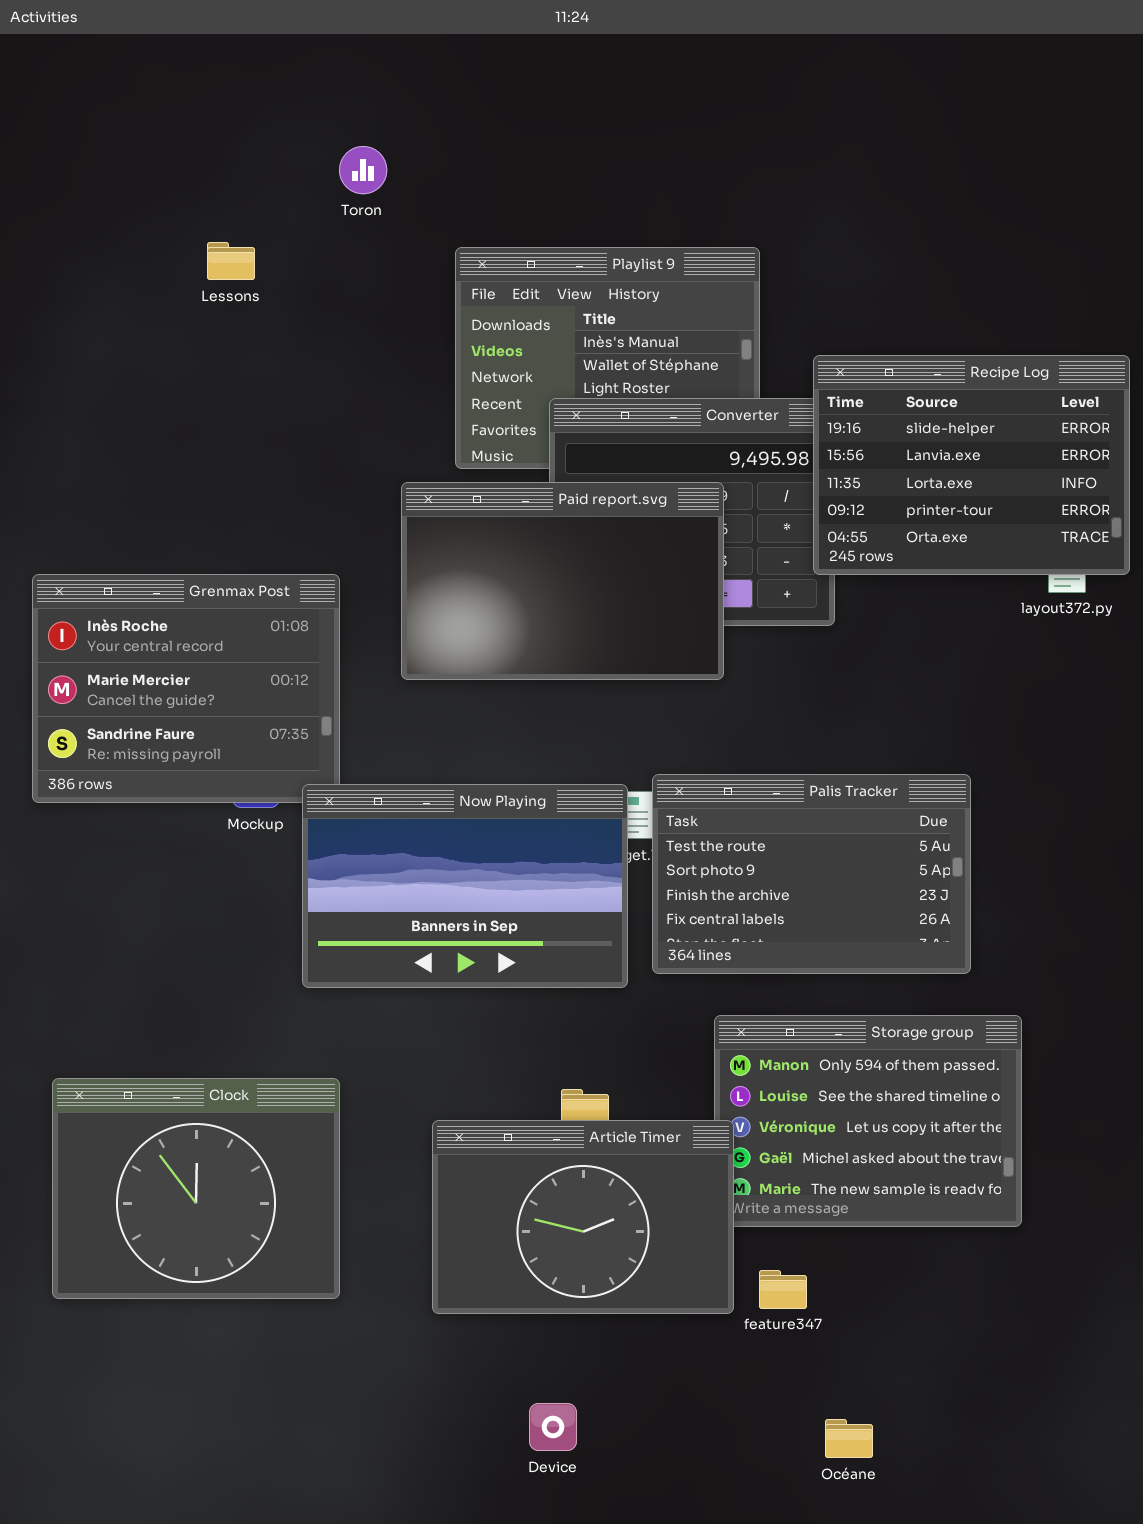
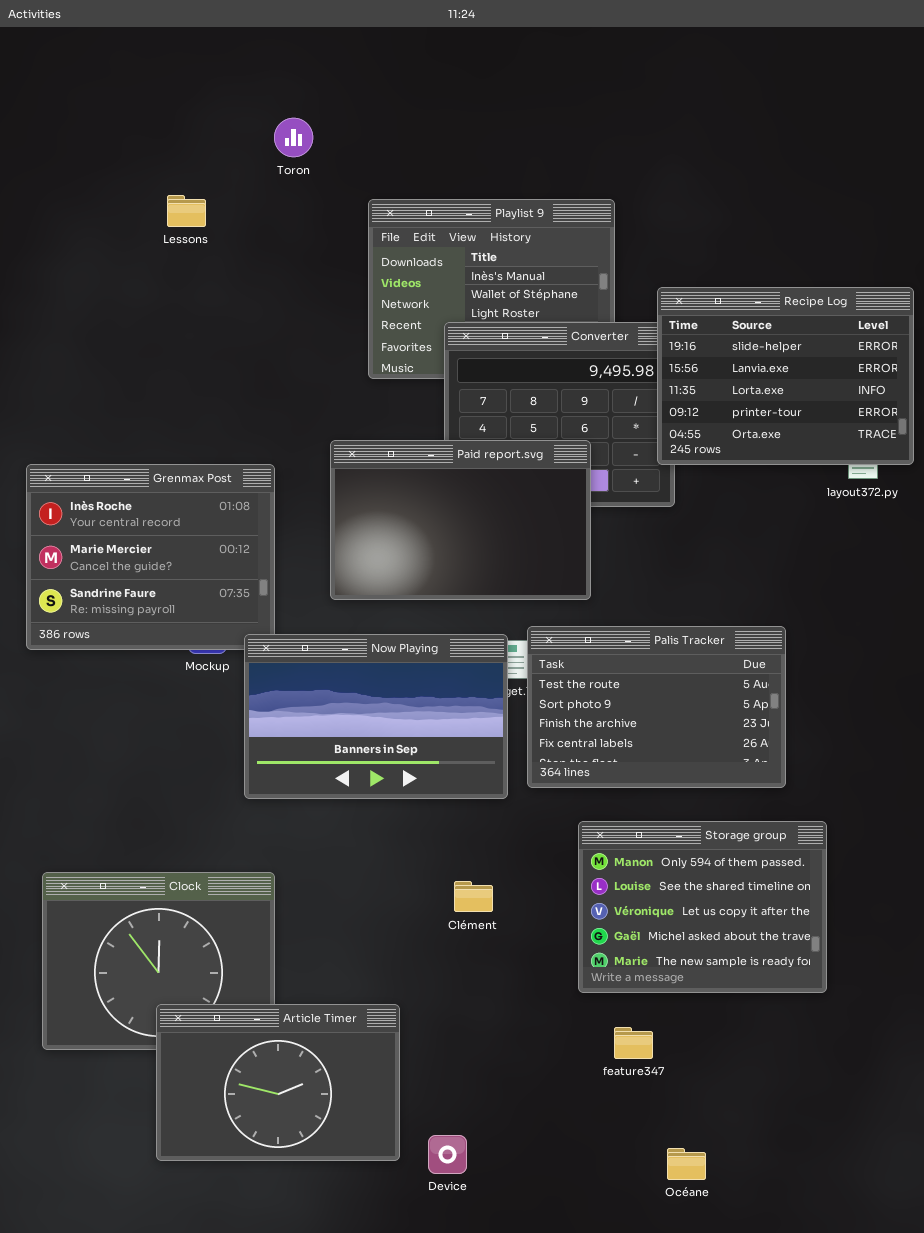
Paid report.svg: [401,482,724,680] -> [330,440,591,600], moved
Article Timer: [432,1120,734,1314] -> [156,1004,400,1161], moved

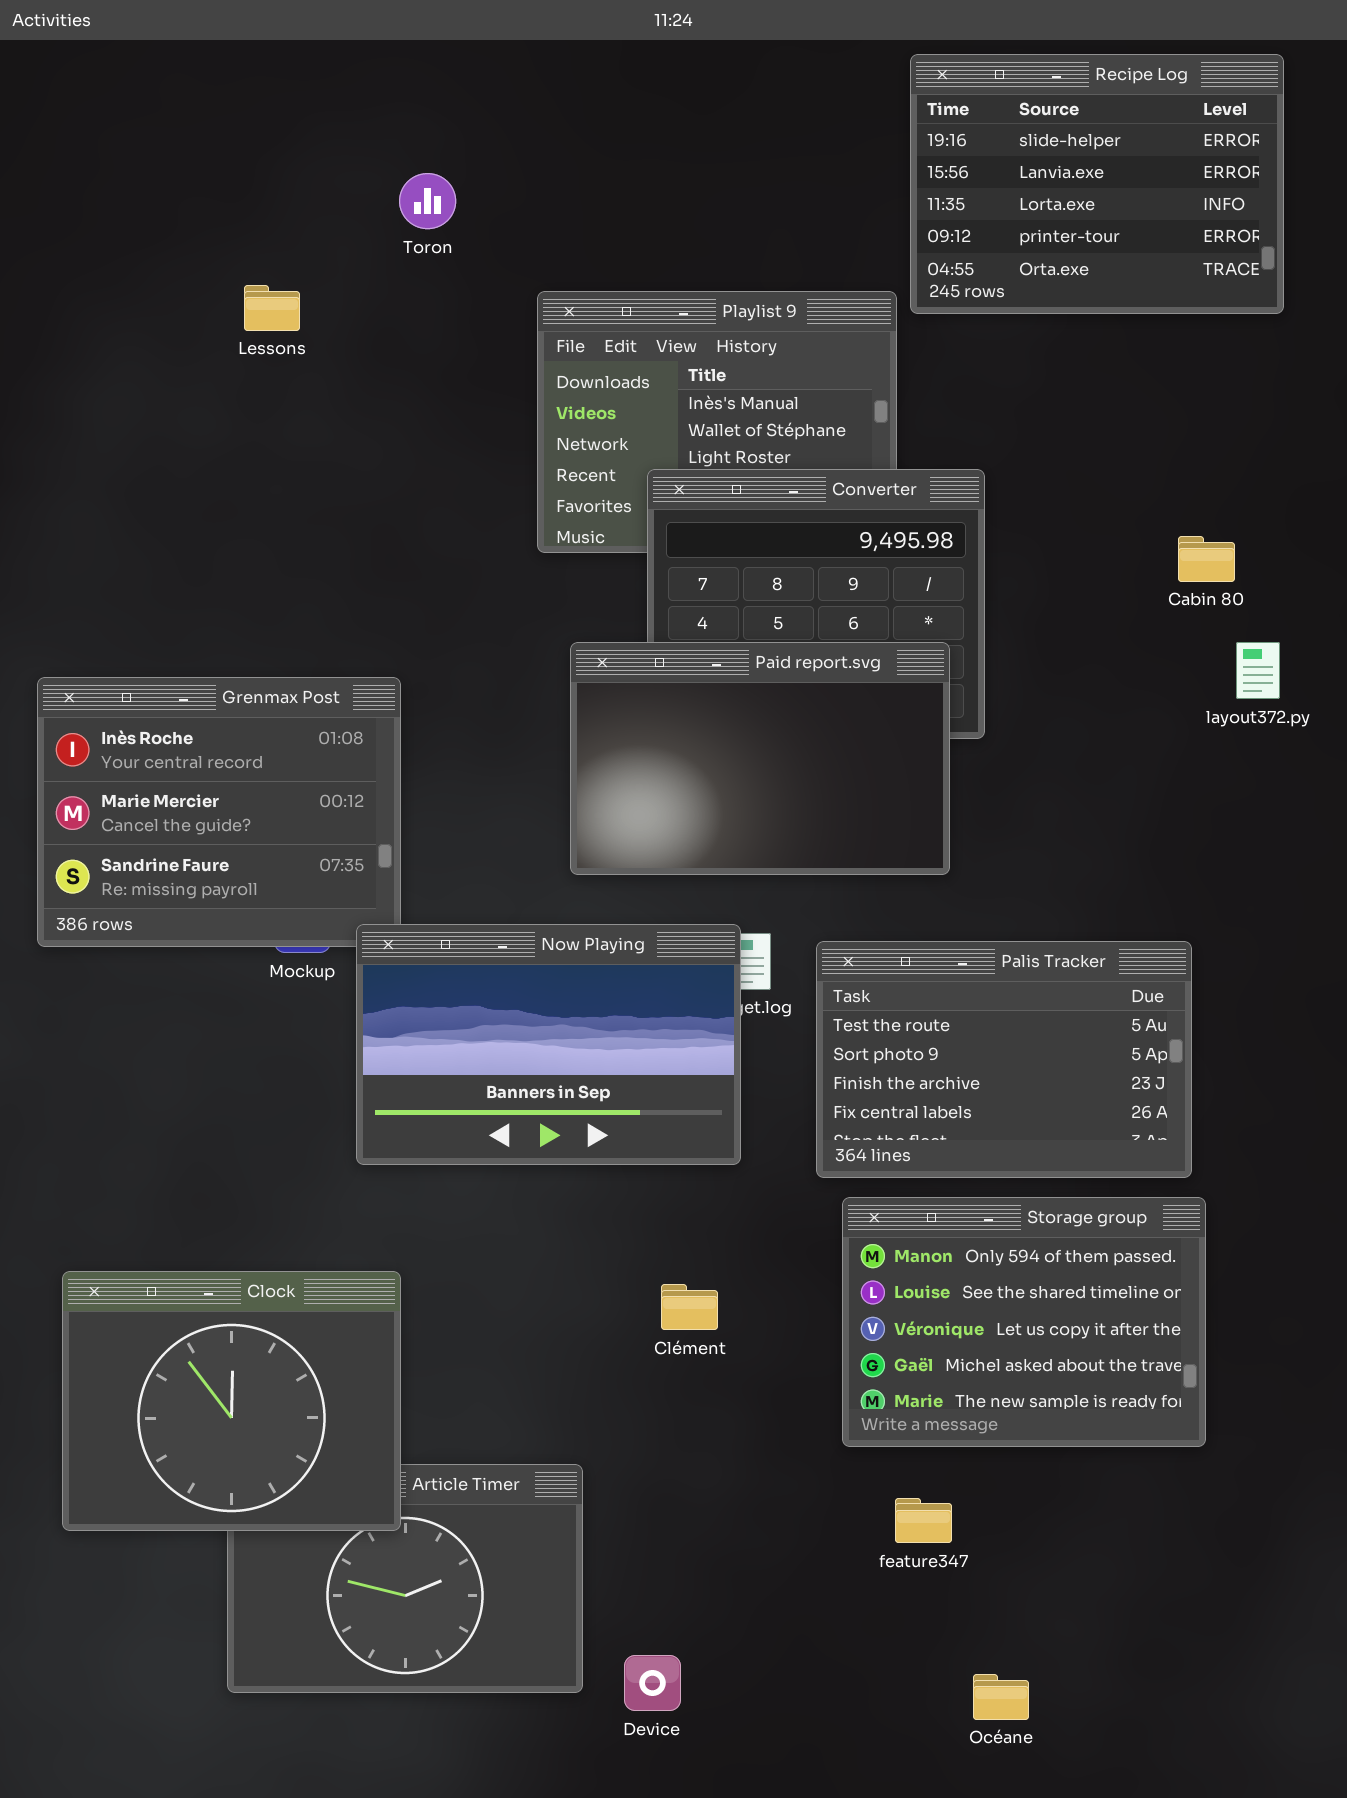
Recipe Log: [657,287,914,465] -> [910,54,1284,314], moved
Paid report.svg: [330,440,591,600] -> [570,642,950,875], moved
Palis Tracker: [527,626,786,788] -> [816,941,1192,1178], moved
Clock: [42,872,275,1050] -> [62,1271,401,1531], raised

